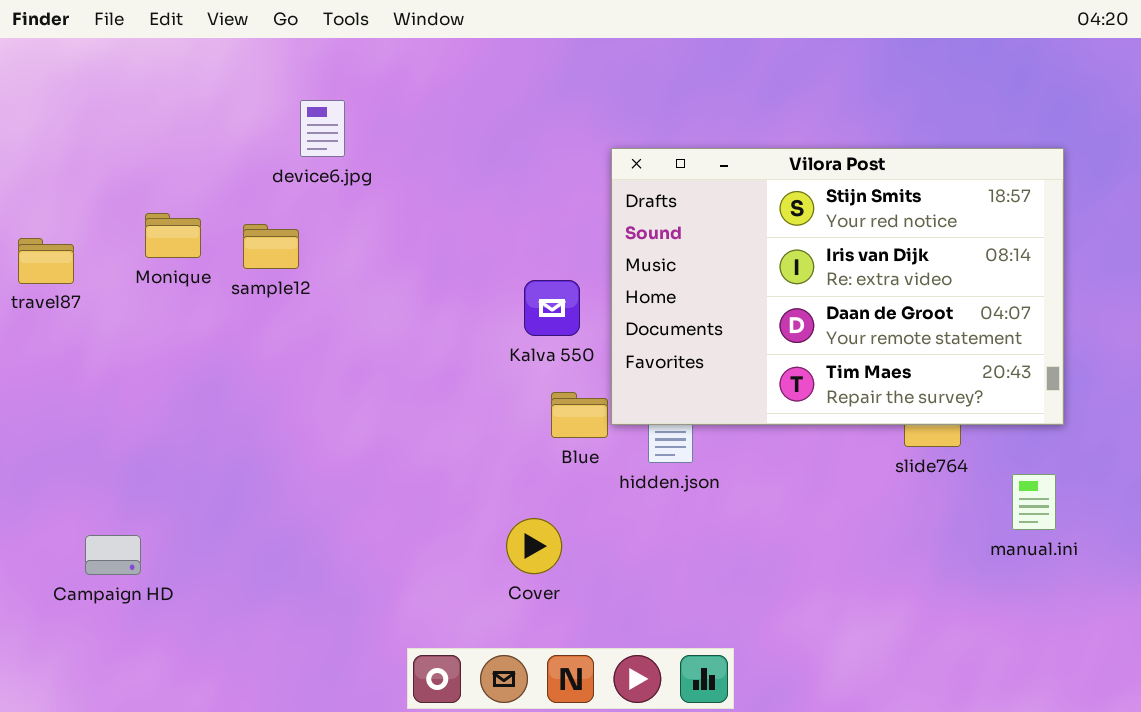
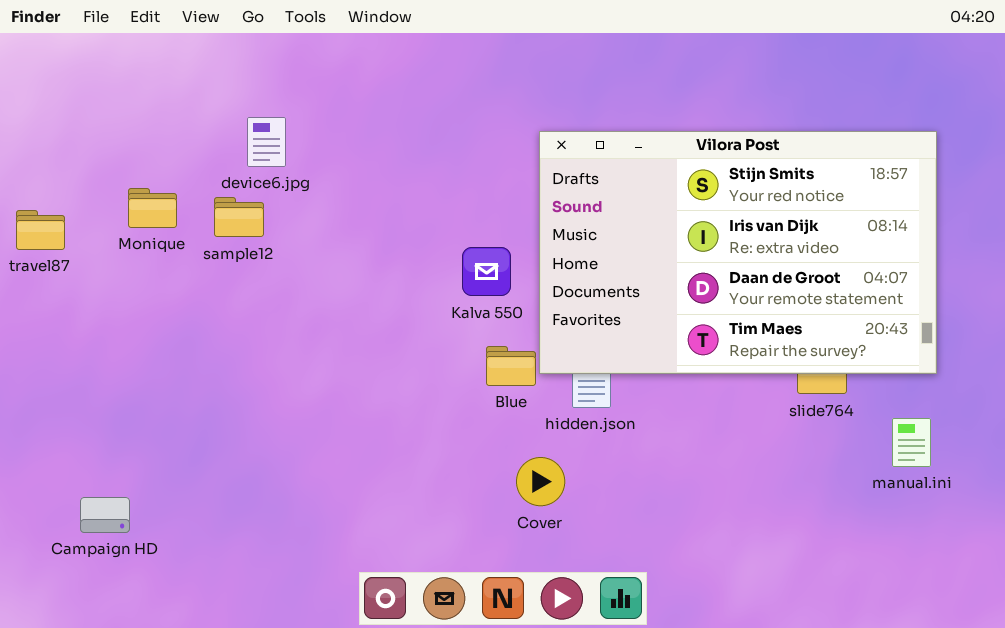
device6.jpg: [300,100,345,157] -> [247,117,286,167], moved
Cover: [506,518,562,574] -> [516,457,565,506], moved
Campaign HD: [85,535,141,575] -> [80,497,130,533], moved

